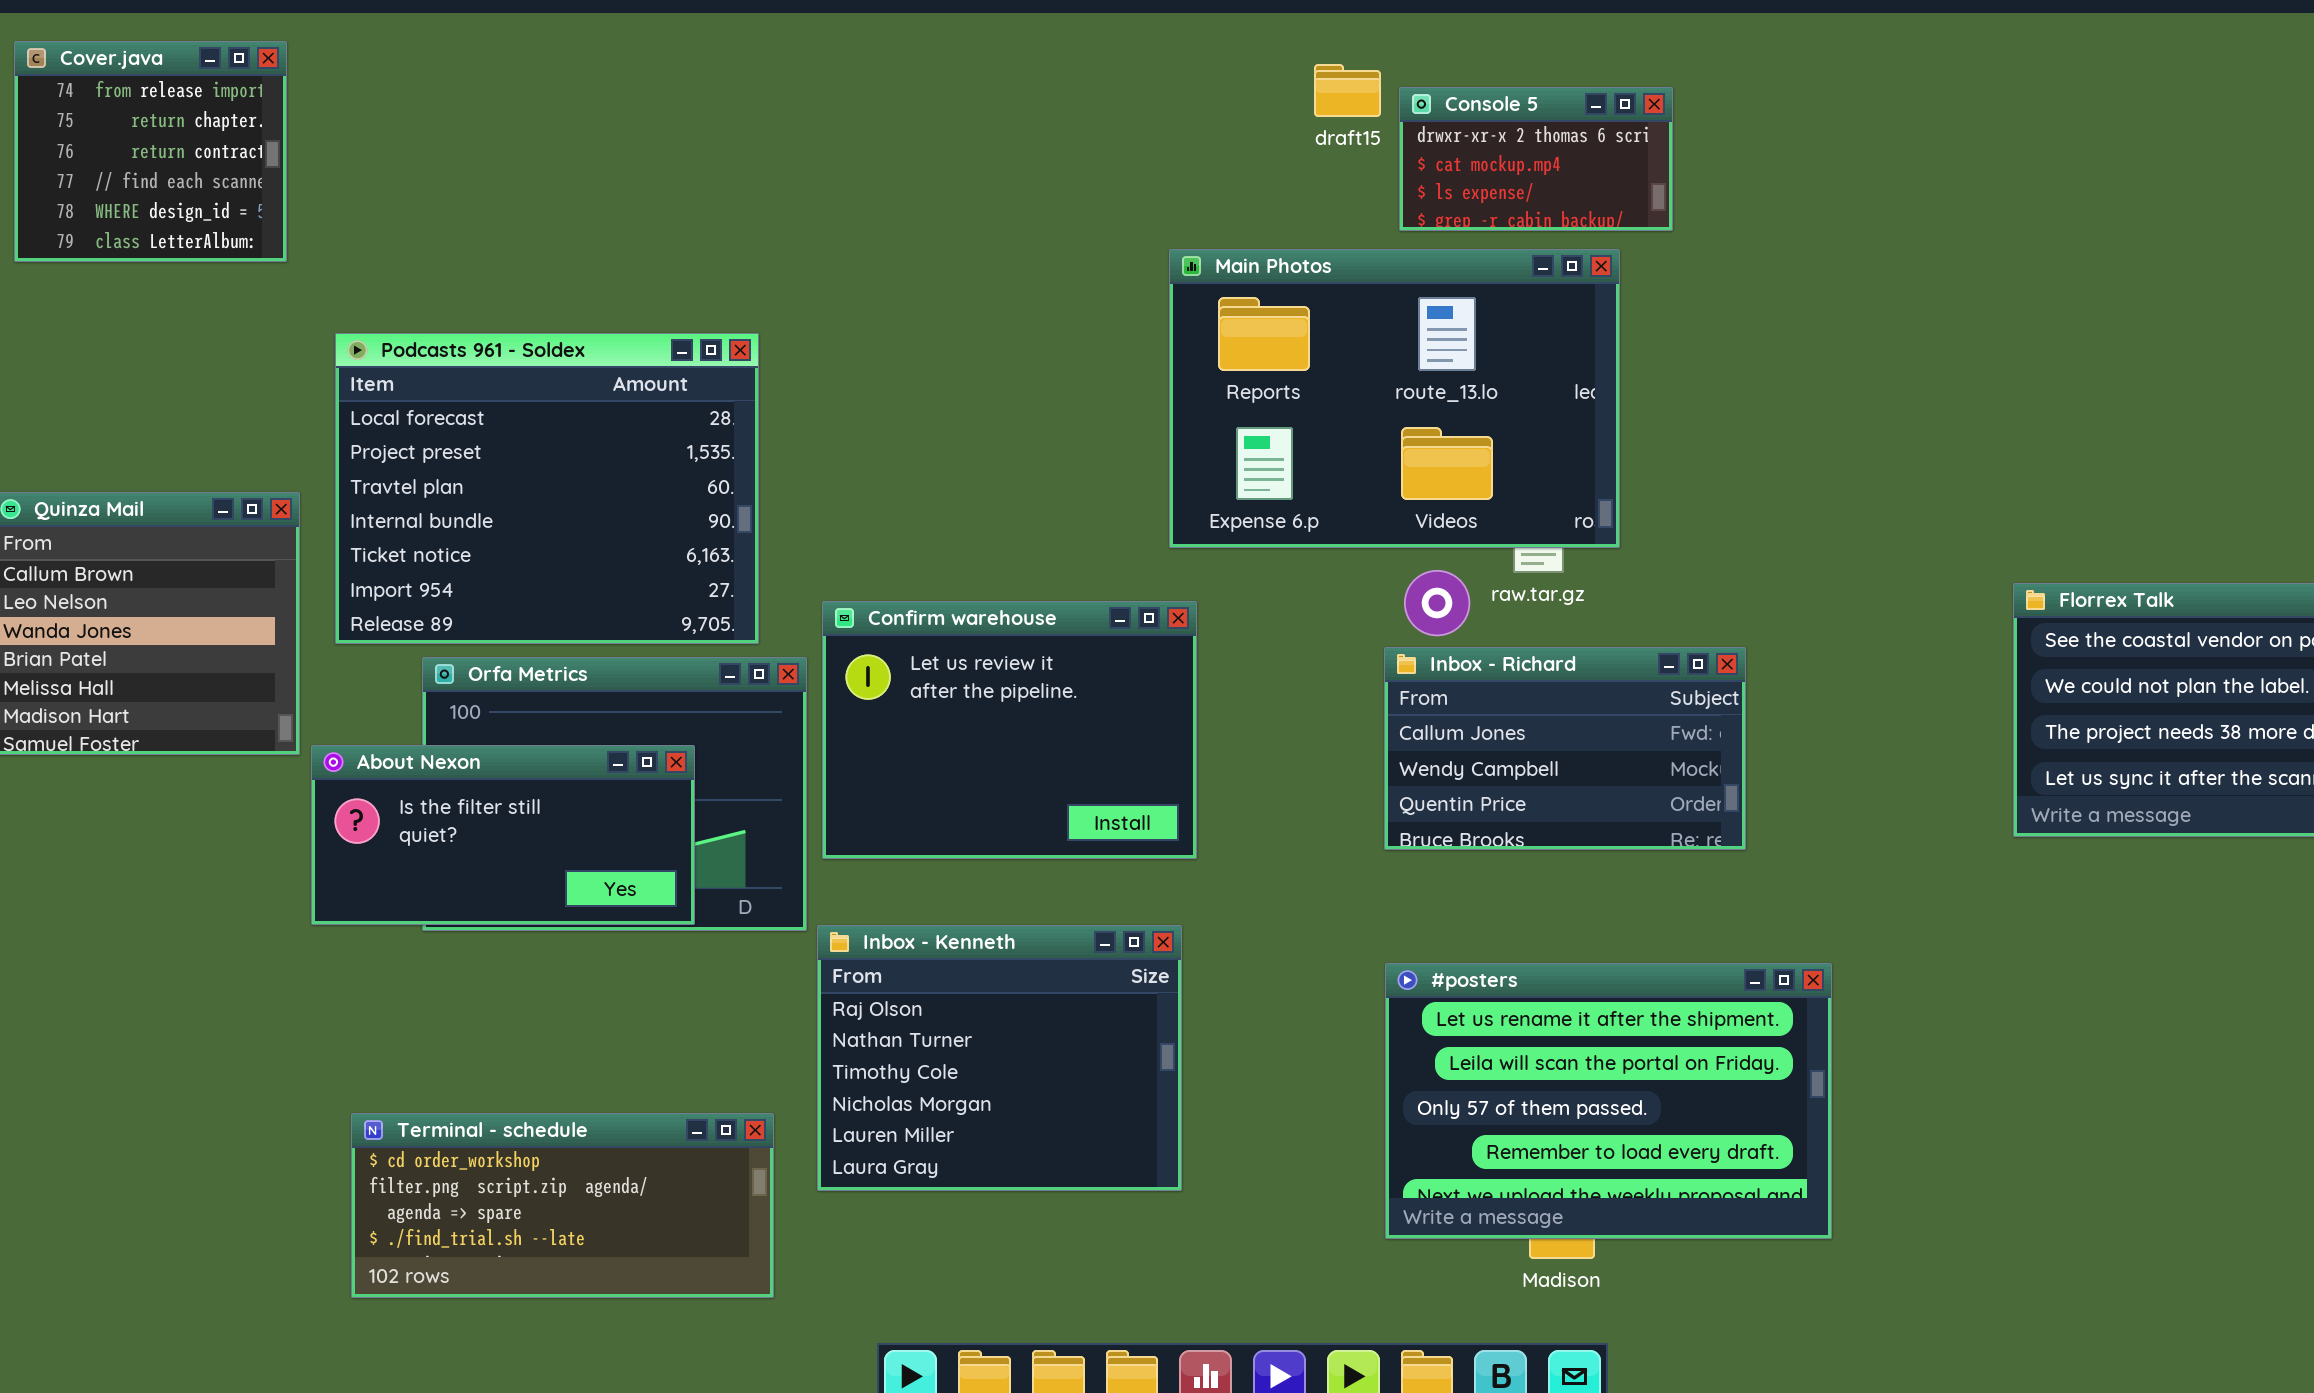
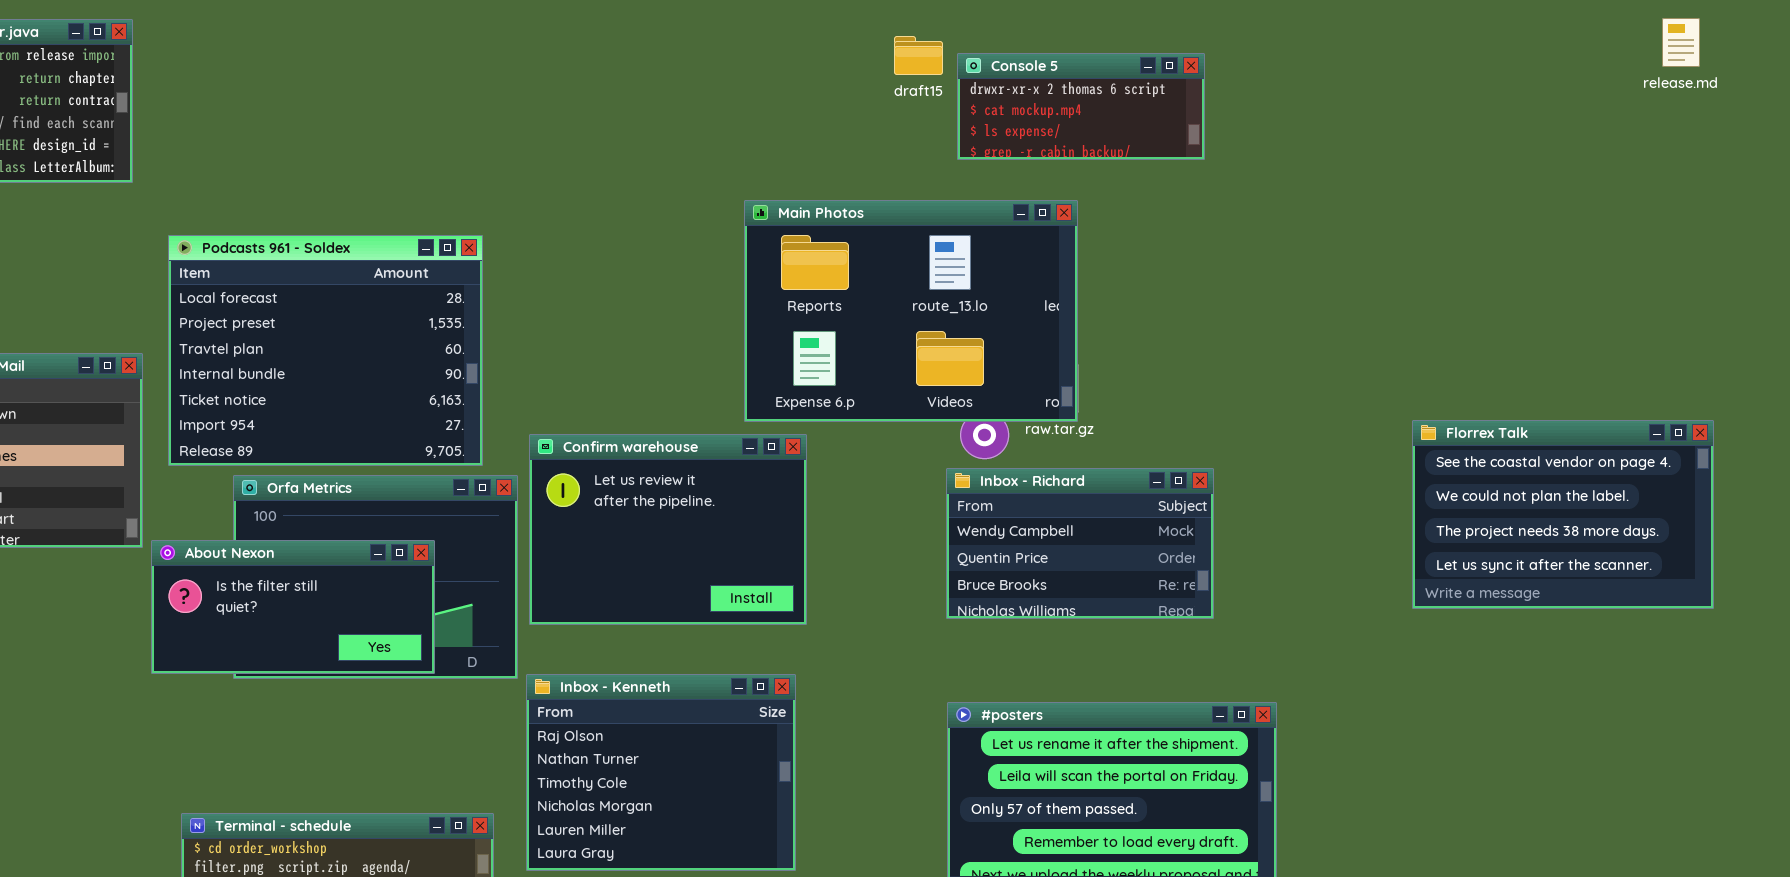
Console 5: [1399,87,1673,231] -> [957,53,1205,160], resized
Main Photos: [1169,249,1620,548] -> [744,200,1078,422], moved
Inbox - Richard: [1384,647,1746,850] -> [946,468,1214,619], scrolled down 1 row

